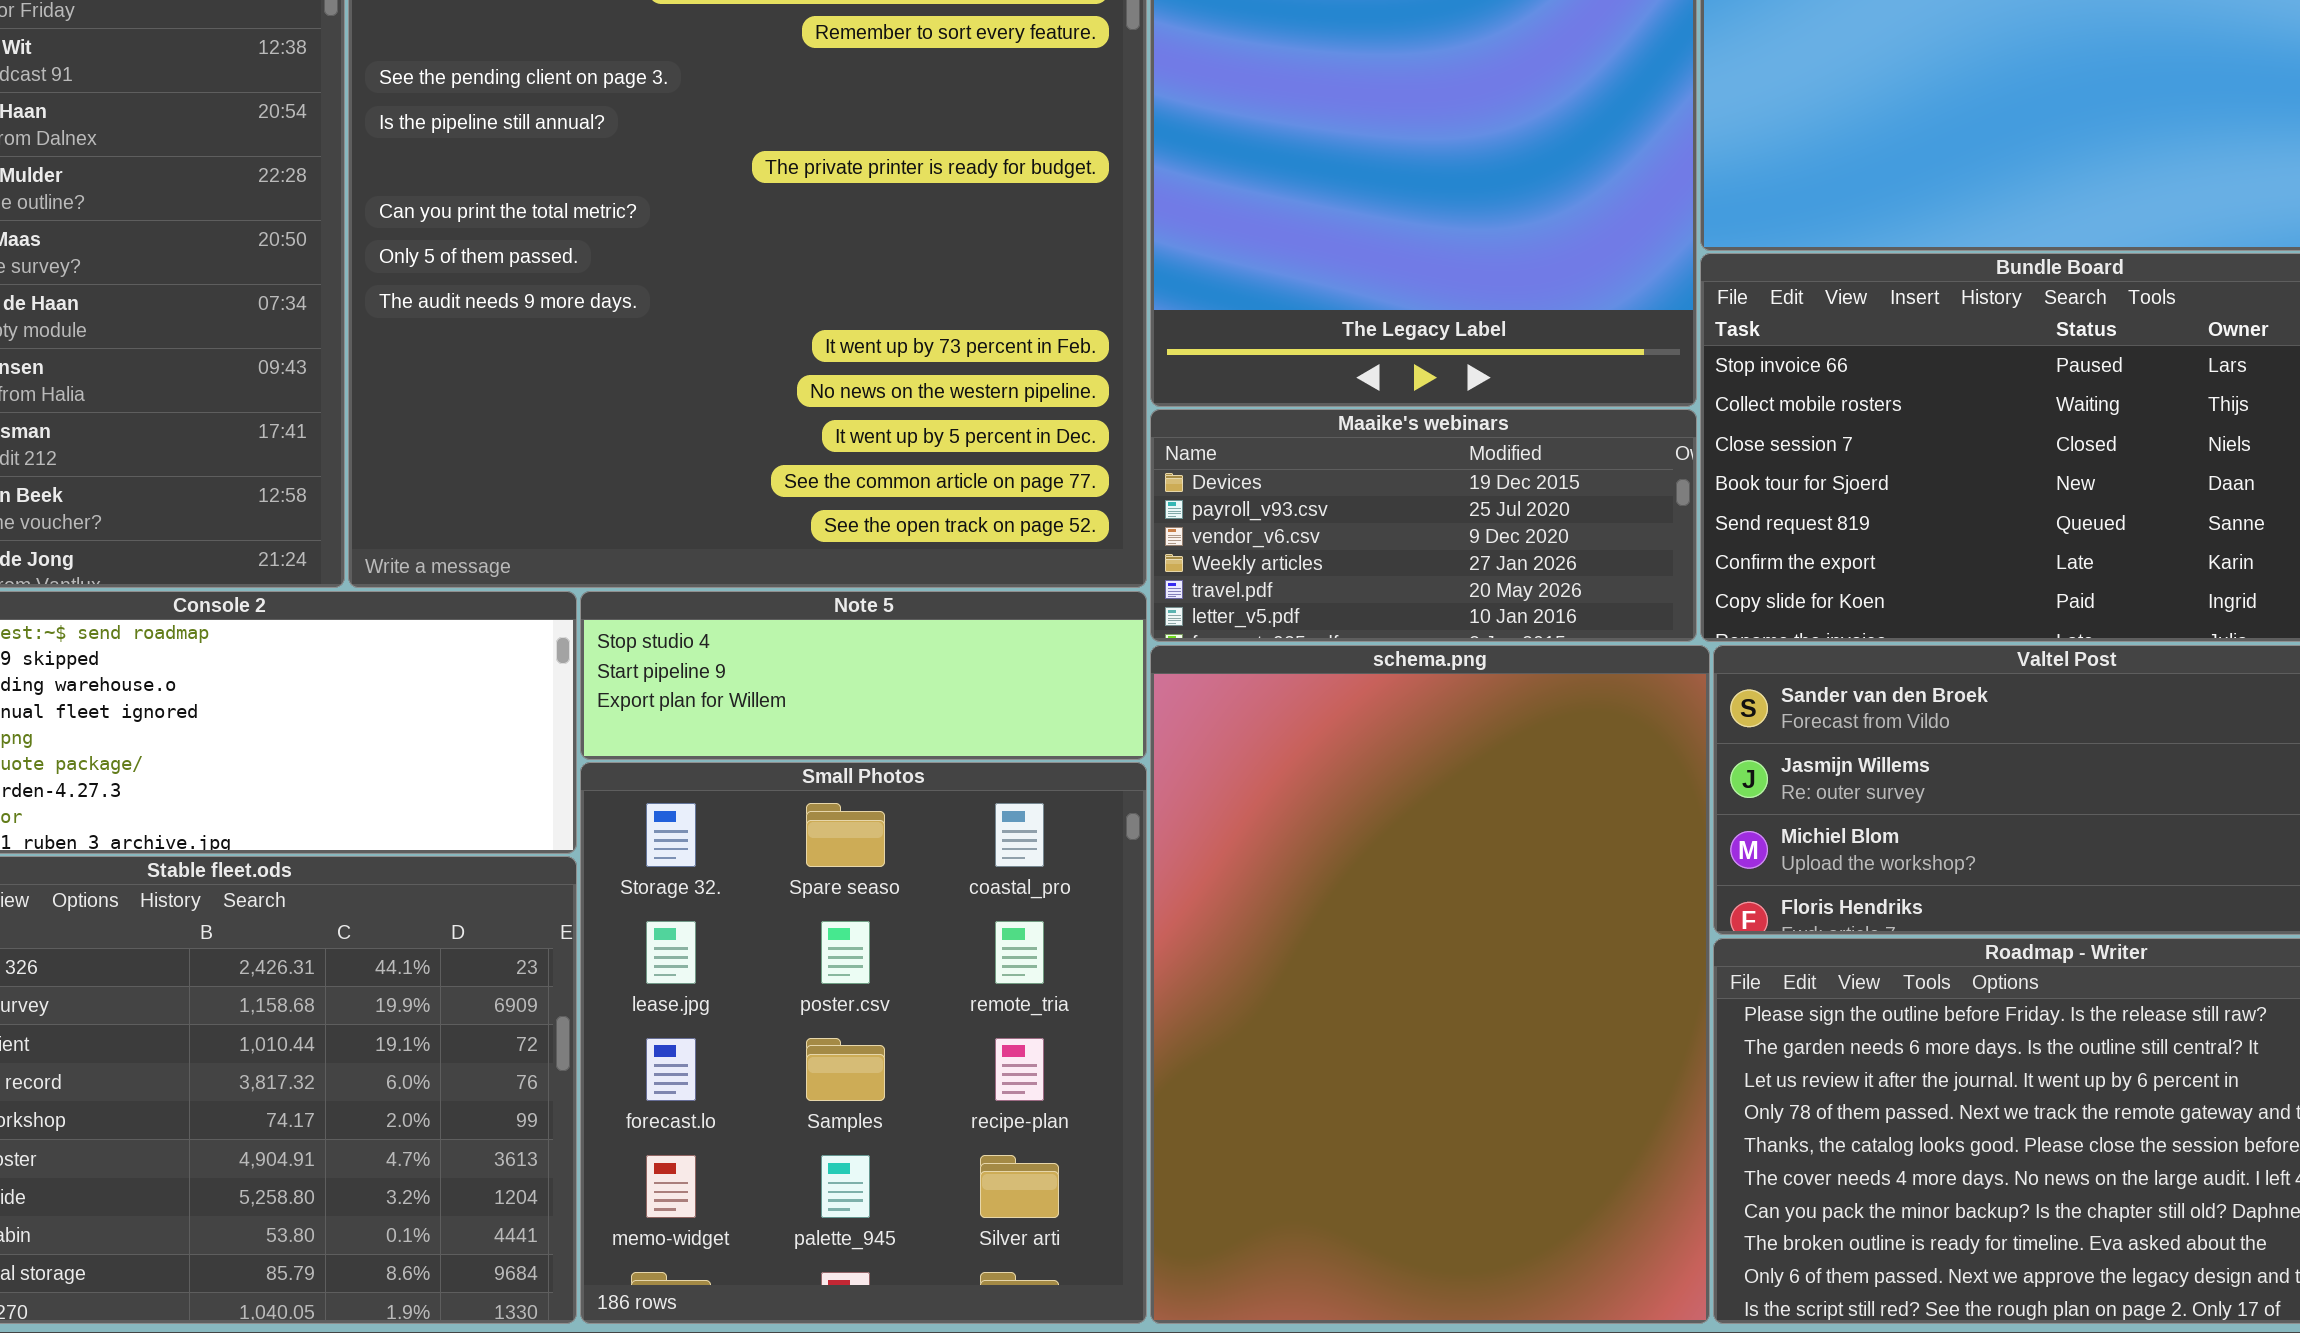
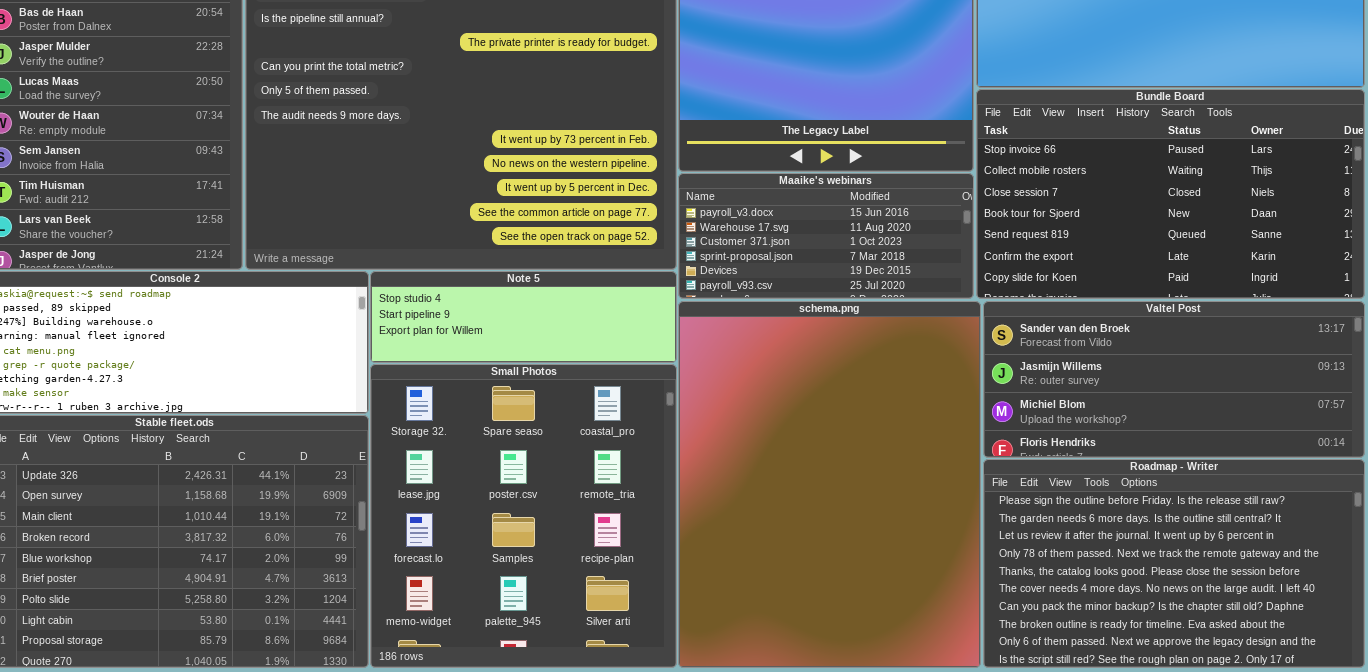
Maaike's webinars: [1150,409,1697,642] -> [678,173,974,299], scrolled up 4 rows

